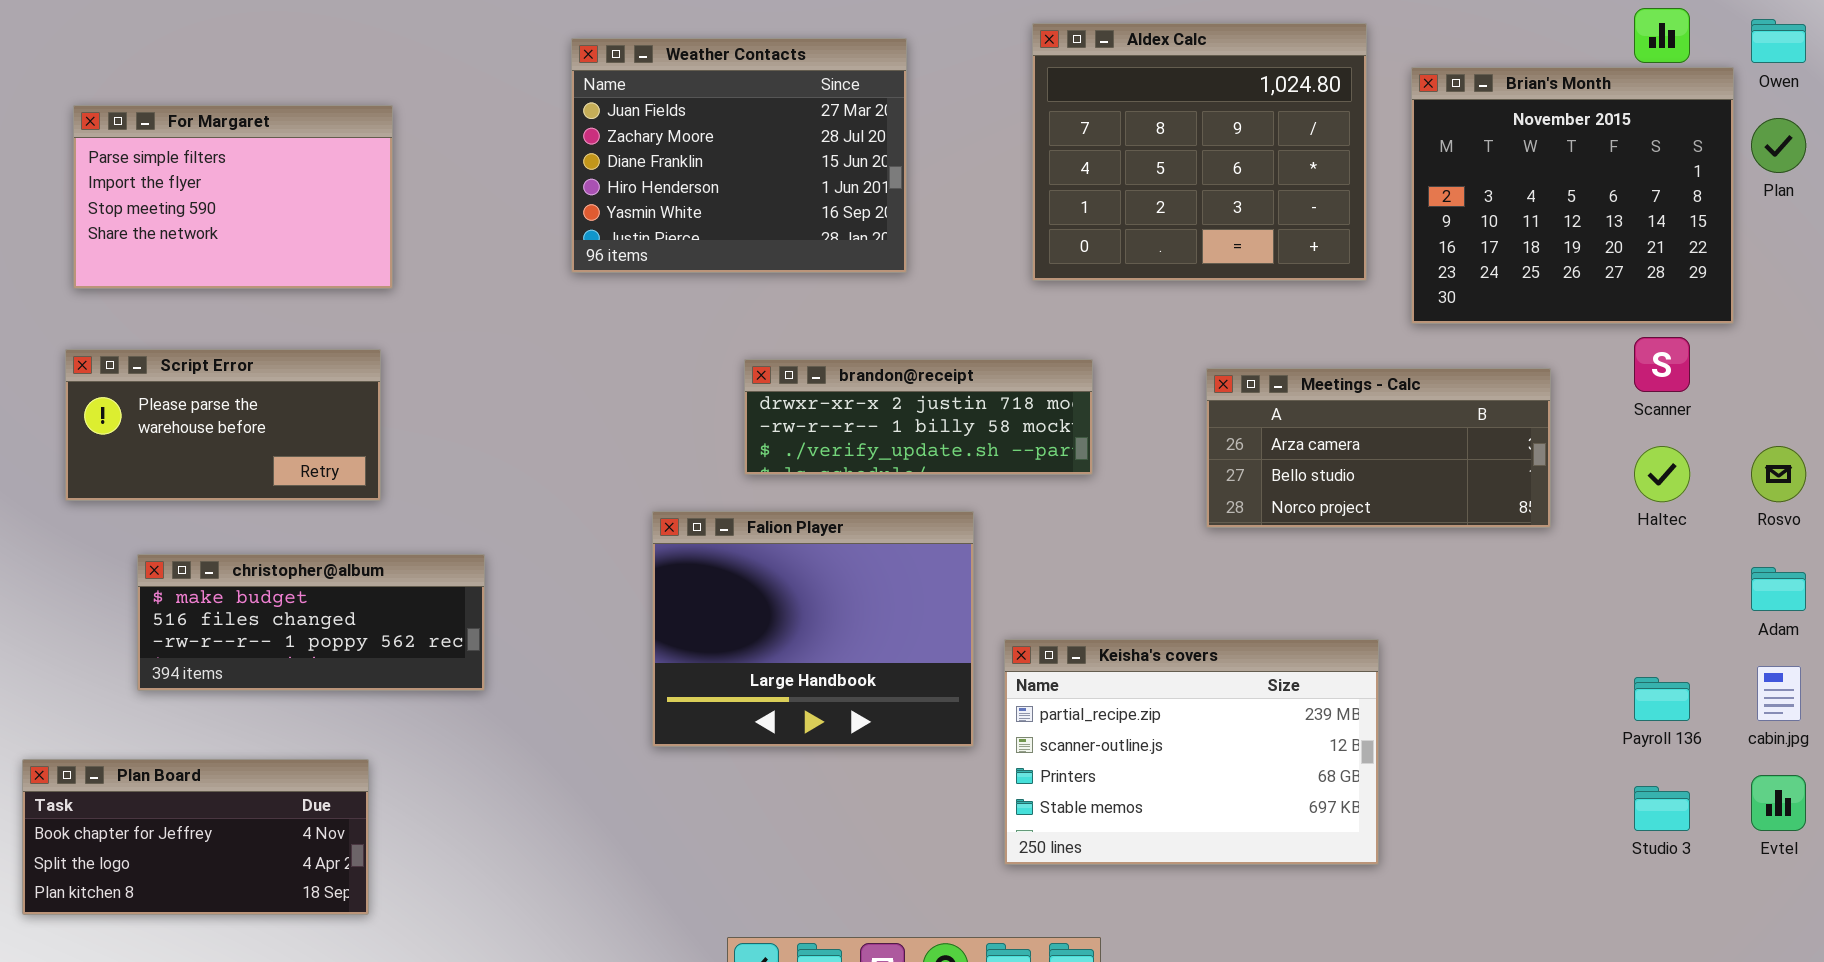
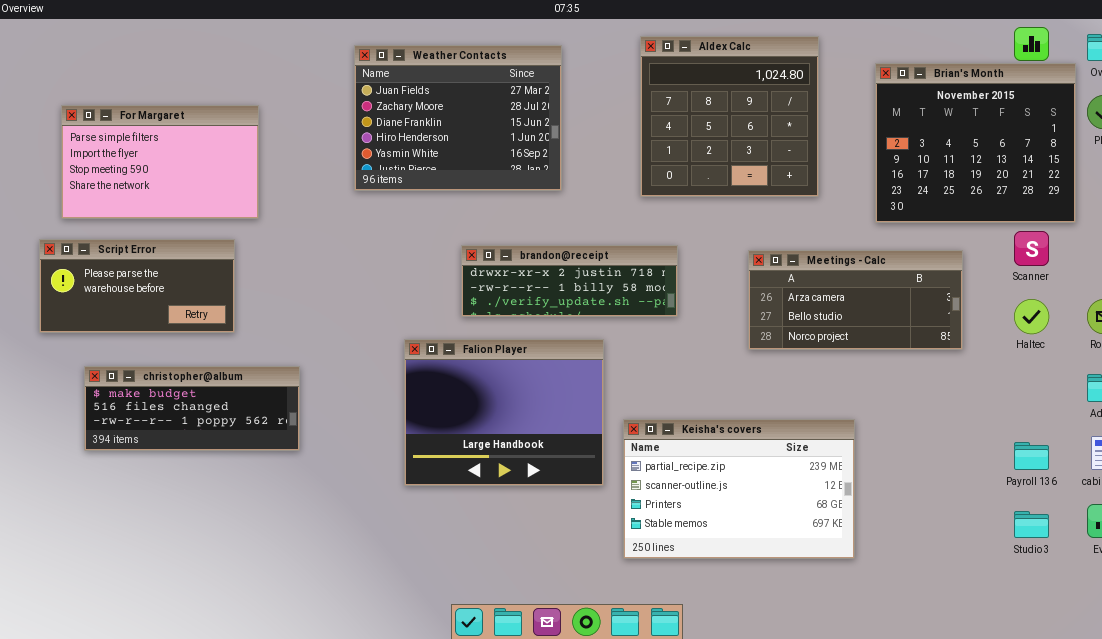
Aldex Calc: [1032,23,1367,281] -> [640,36,819,197], resized
For Margaret: [73,105,393,289] -> [61,105,259,219], moved
Plan Board: [22,759,369,915] -> none, closed

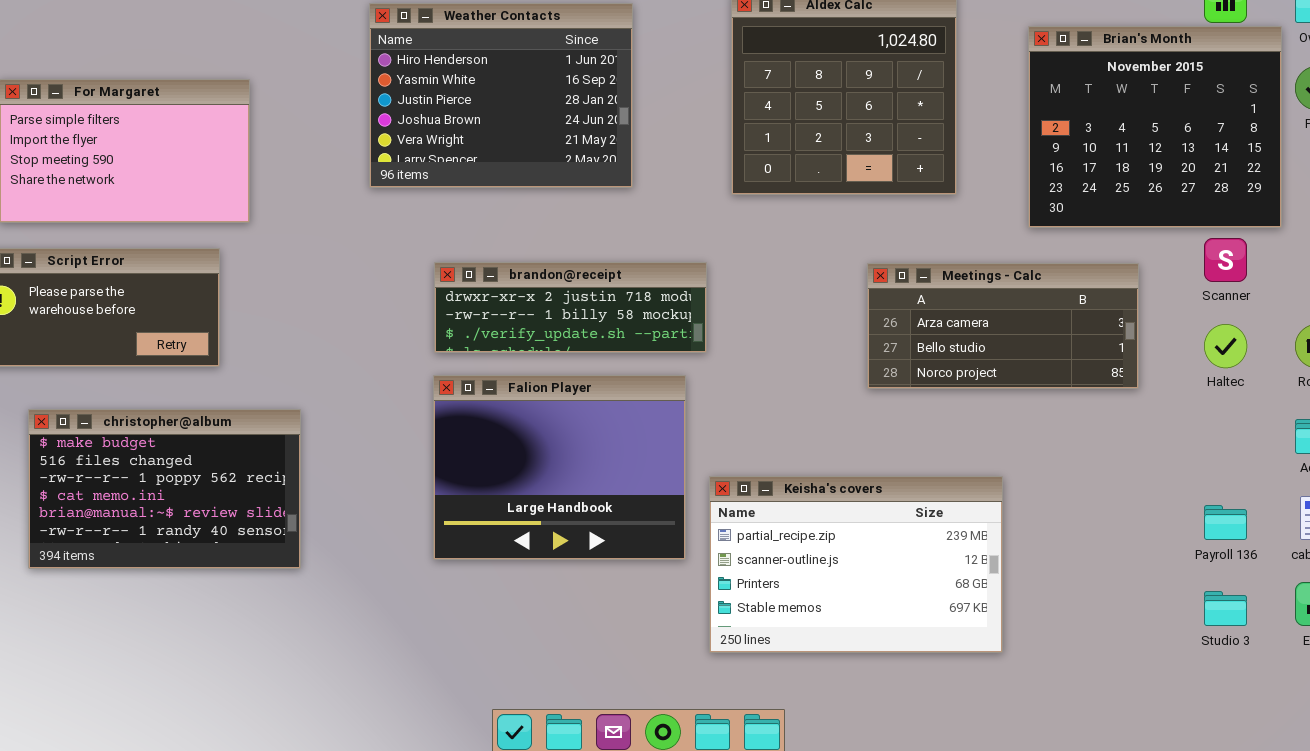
Weather Contacts: [354,45,562,191] -> [369,3,633,188], scrolled down 3 rows
brandon@receipt: [461,245,678,317] -> [434,262,707,353], moved
christopher@album: [84,366,300,451] -> [28,409,301,569], resized

